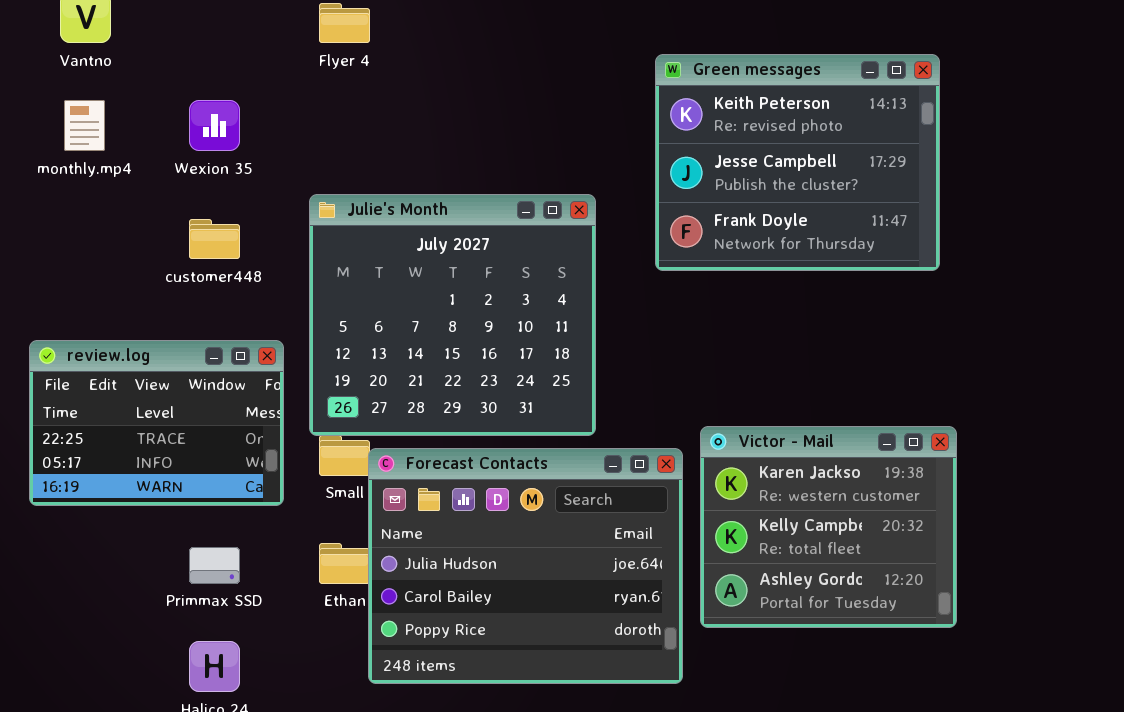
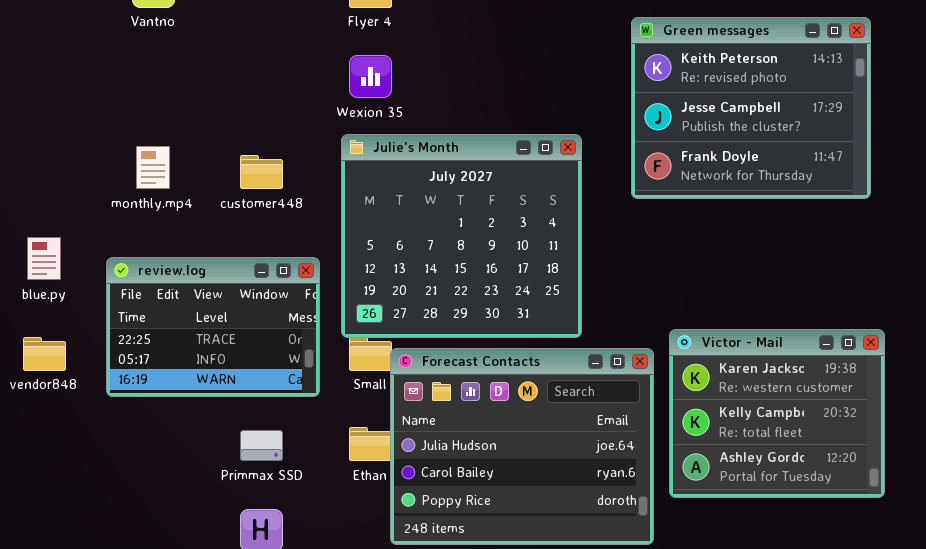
monthly.mp4: [64,100,105,151] -> [136,146,170,189], moved
Wexion 35: [189,100,240,151] -> [349,55,392,98], moved

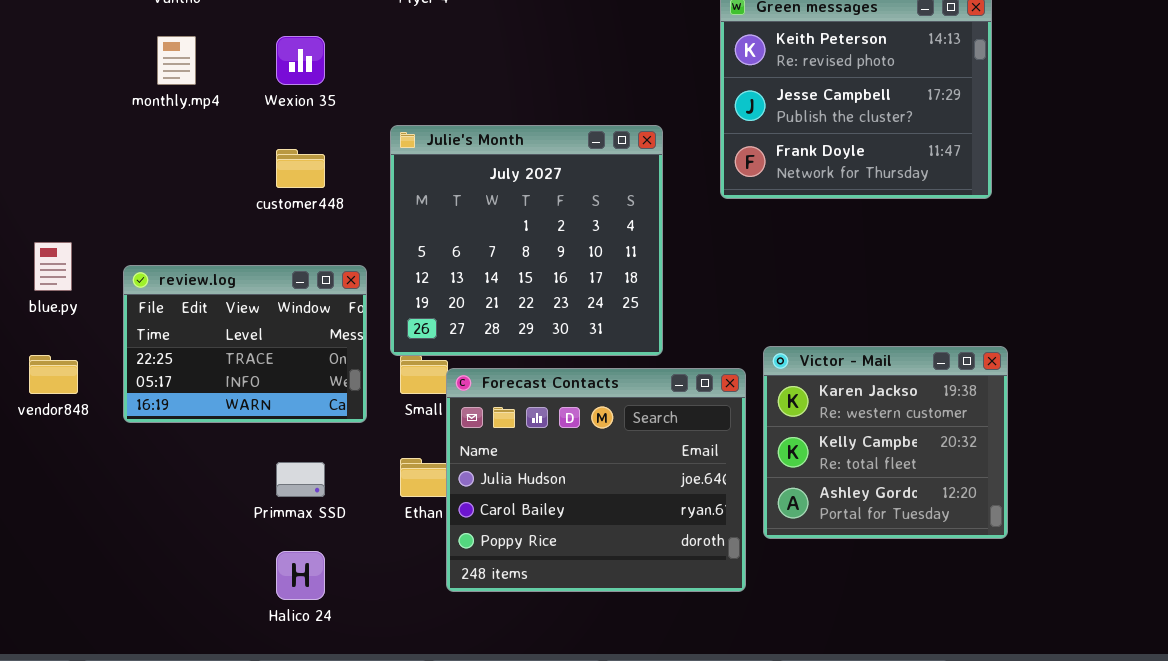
Wexion 35: [349,55,392,98] -> [276,36,325,85], moved
monthly.mp4: [136,146,170,189] -> [157,36,196,85], moved

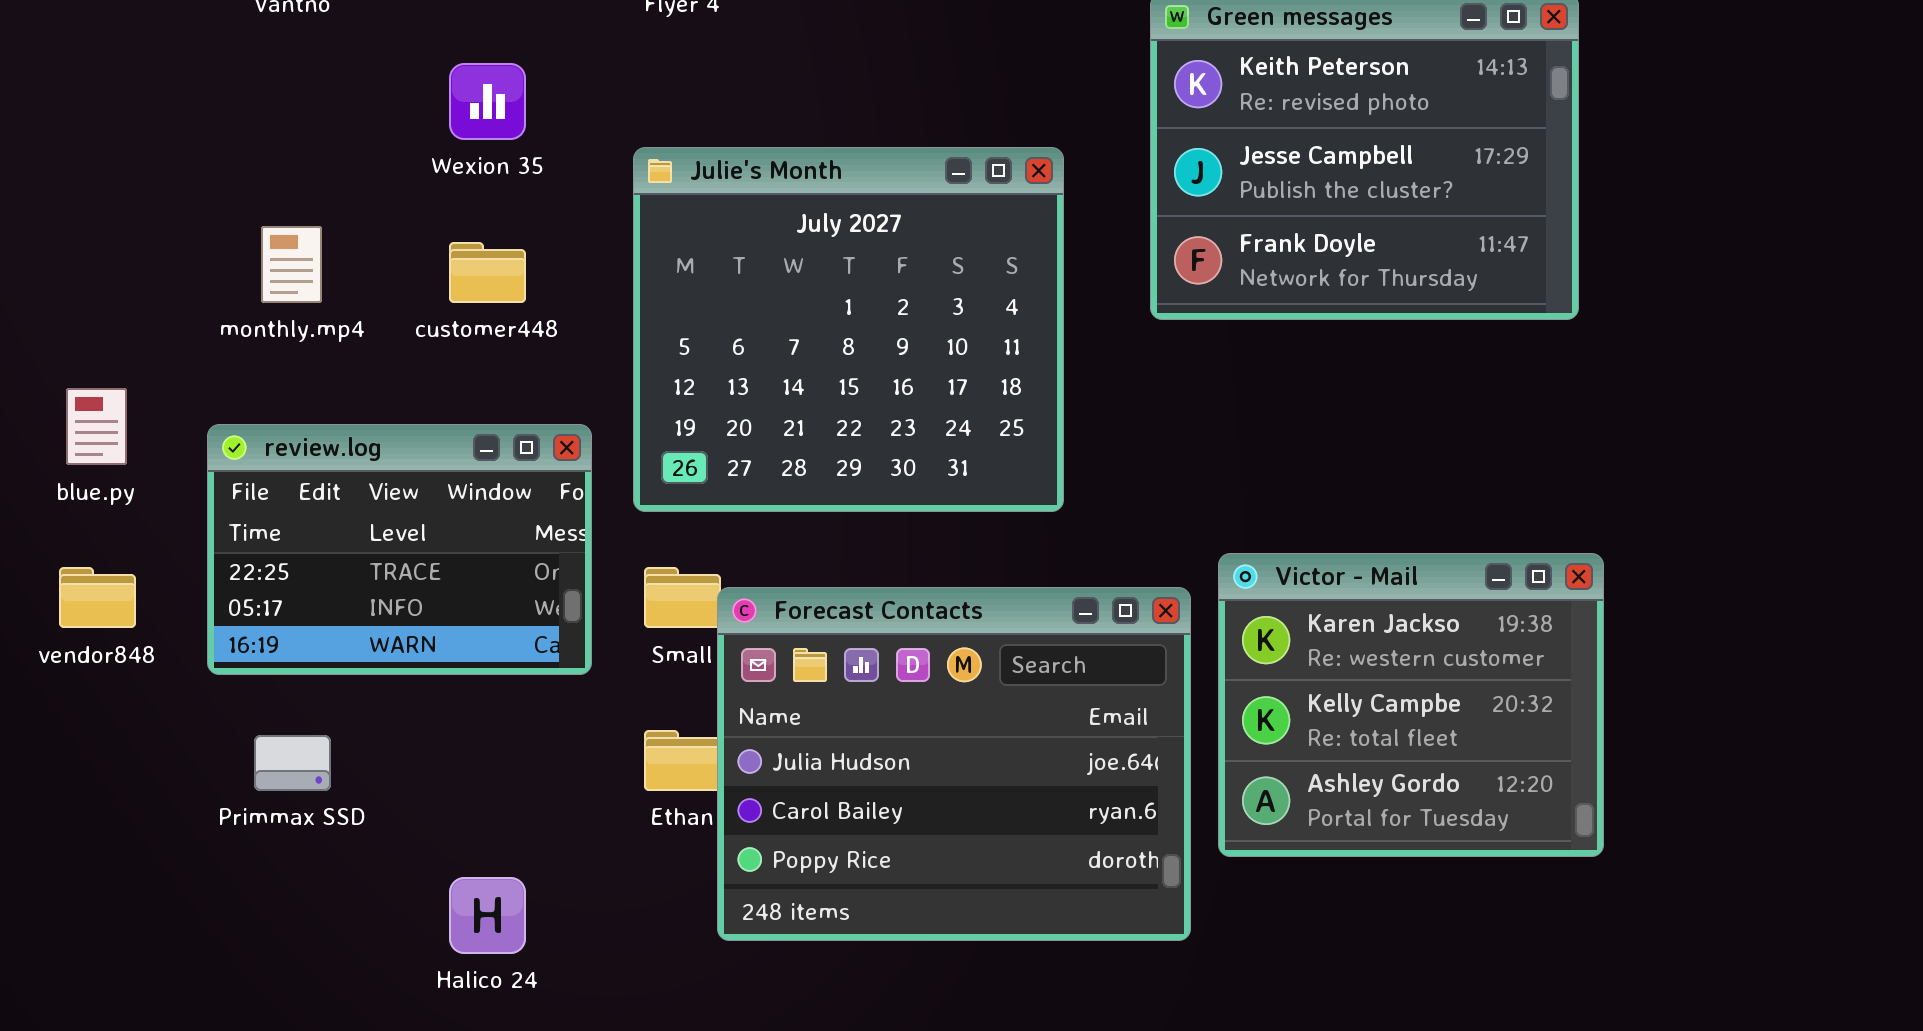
monthly.mp4: [157,36,196,85] -> [261,226,322,303], moved
Julie's Month: [390,125,663,356] -> [633,147,1064,512], moved
Primmax SSD: [276,462,325,497] -> [254,735,331,791], moved

